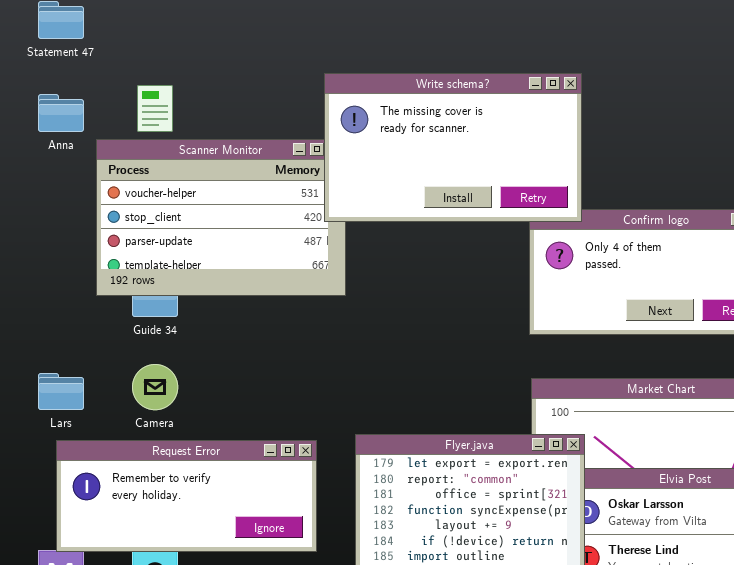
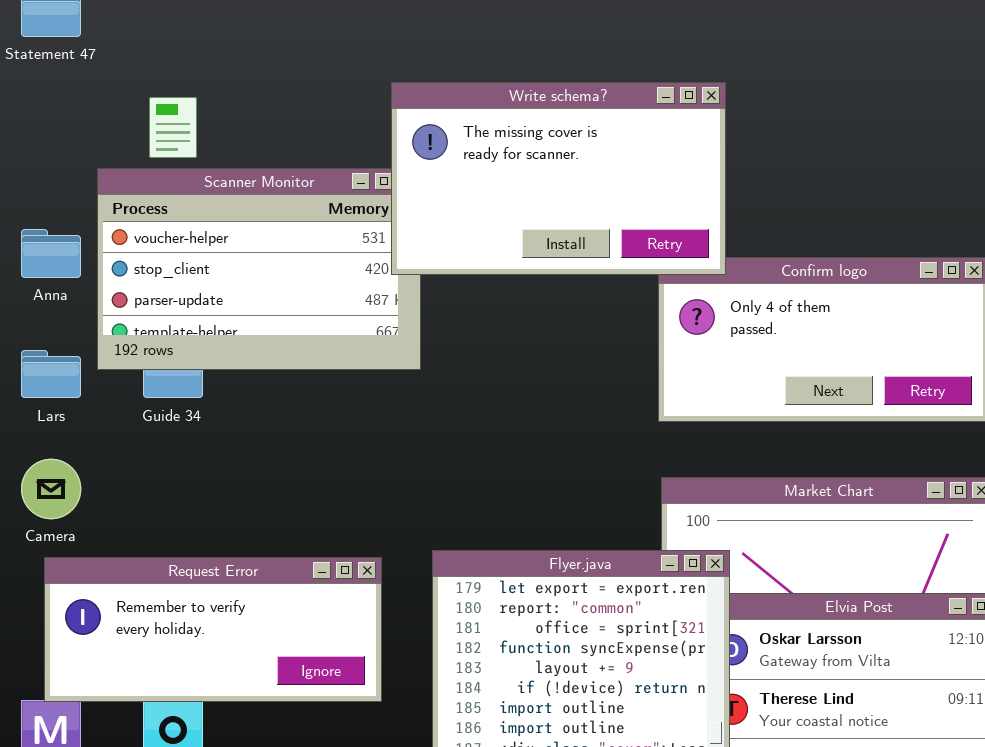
Anna: [38,94,84,132] -> [21,229,81,278], moved
Camera: [132,364,178,410] -> [21,459,81,519], moved
Lars: [38,373,84,410] -> [21,350,81,398], moved

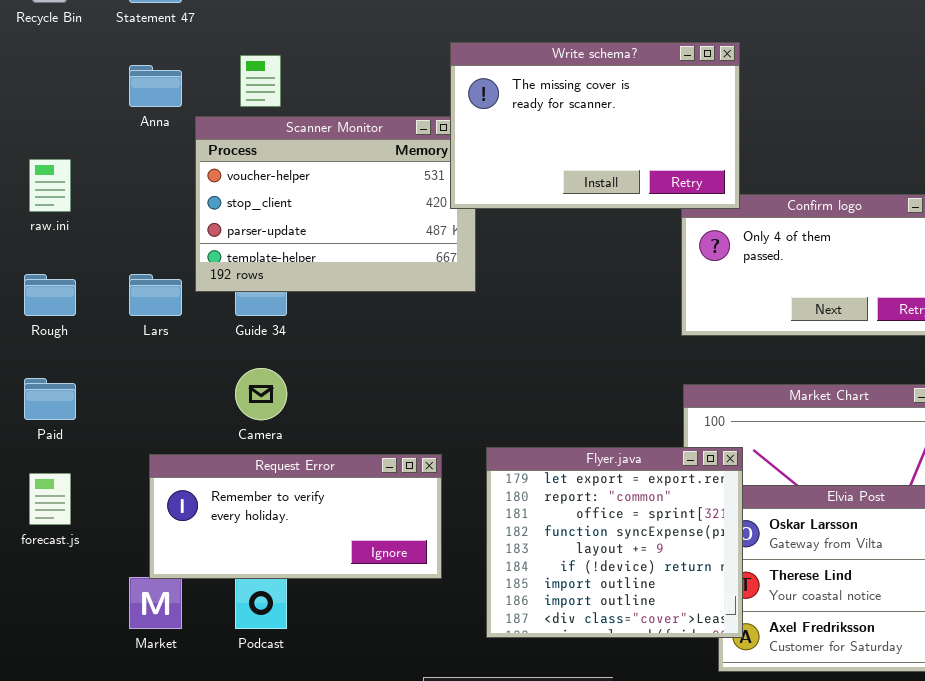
Anna: [21,229,81,278] -> [129,65,182,107], moved
Camera: [21,459,81,519] -> [235,368,287,420], moved

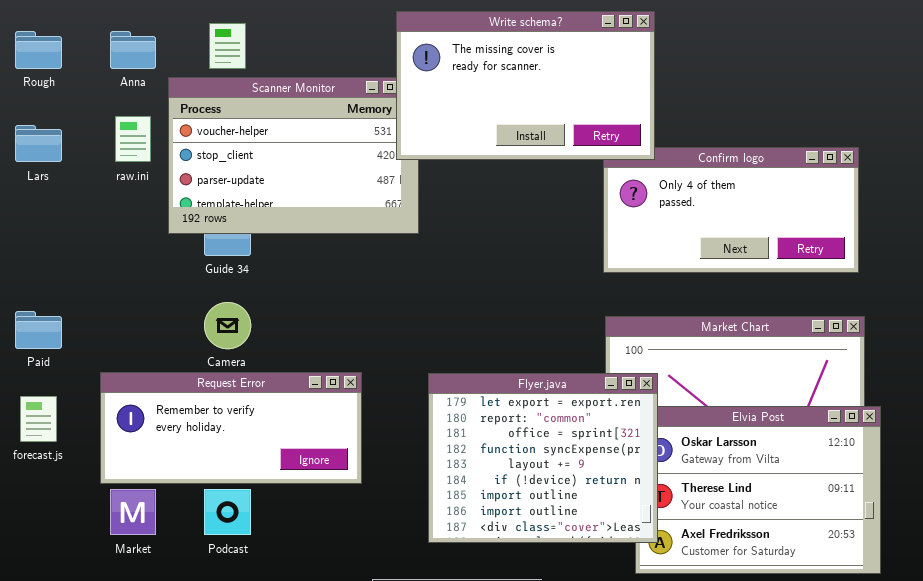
raw.ini: [29,159,71,212] -> [115,116,151,162], moved
Rough: [24,274,76,316] -> [15,31,62,69], moved
Lars: [129,274,182,316] -> [15,125,62,162], moved
Request Error: [149,454,442,579] -> [100,372,362,484], moved

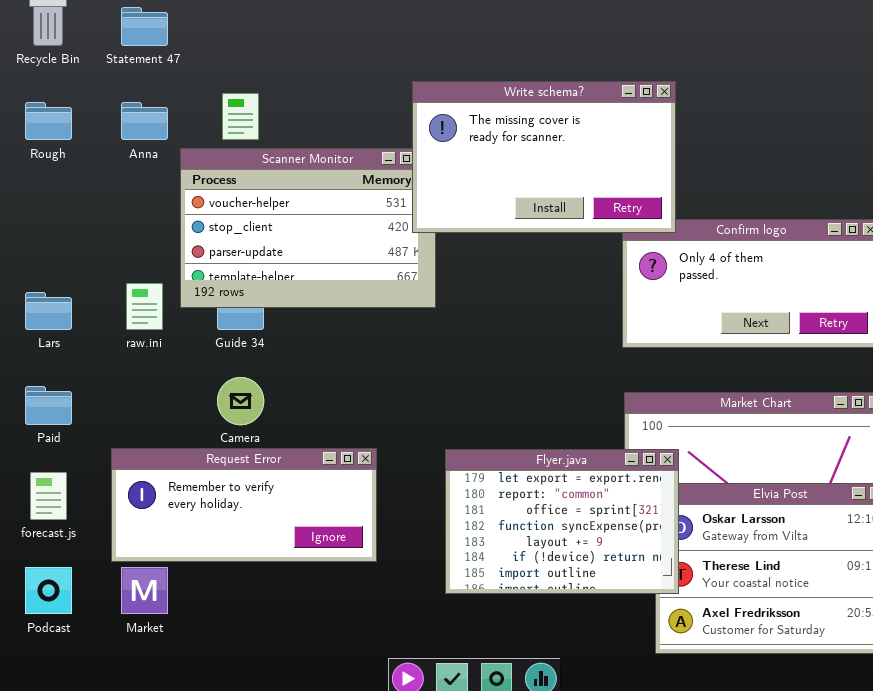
raw.ini: [115,116,151,162] -> [126,283,163,330], moved
Lars: [15,125,62,162] -> [25,292,72,330], moved
Flyer.java: [428,373,658,543] -> [445,449,679,594], resized
Podcast: [204,489,251,535] -> [25,567,72,614], moved

